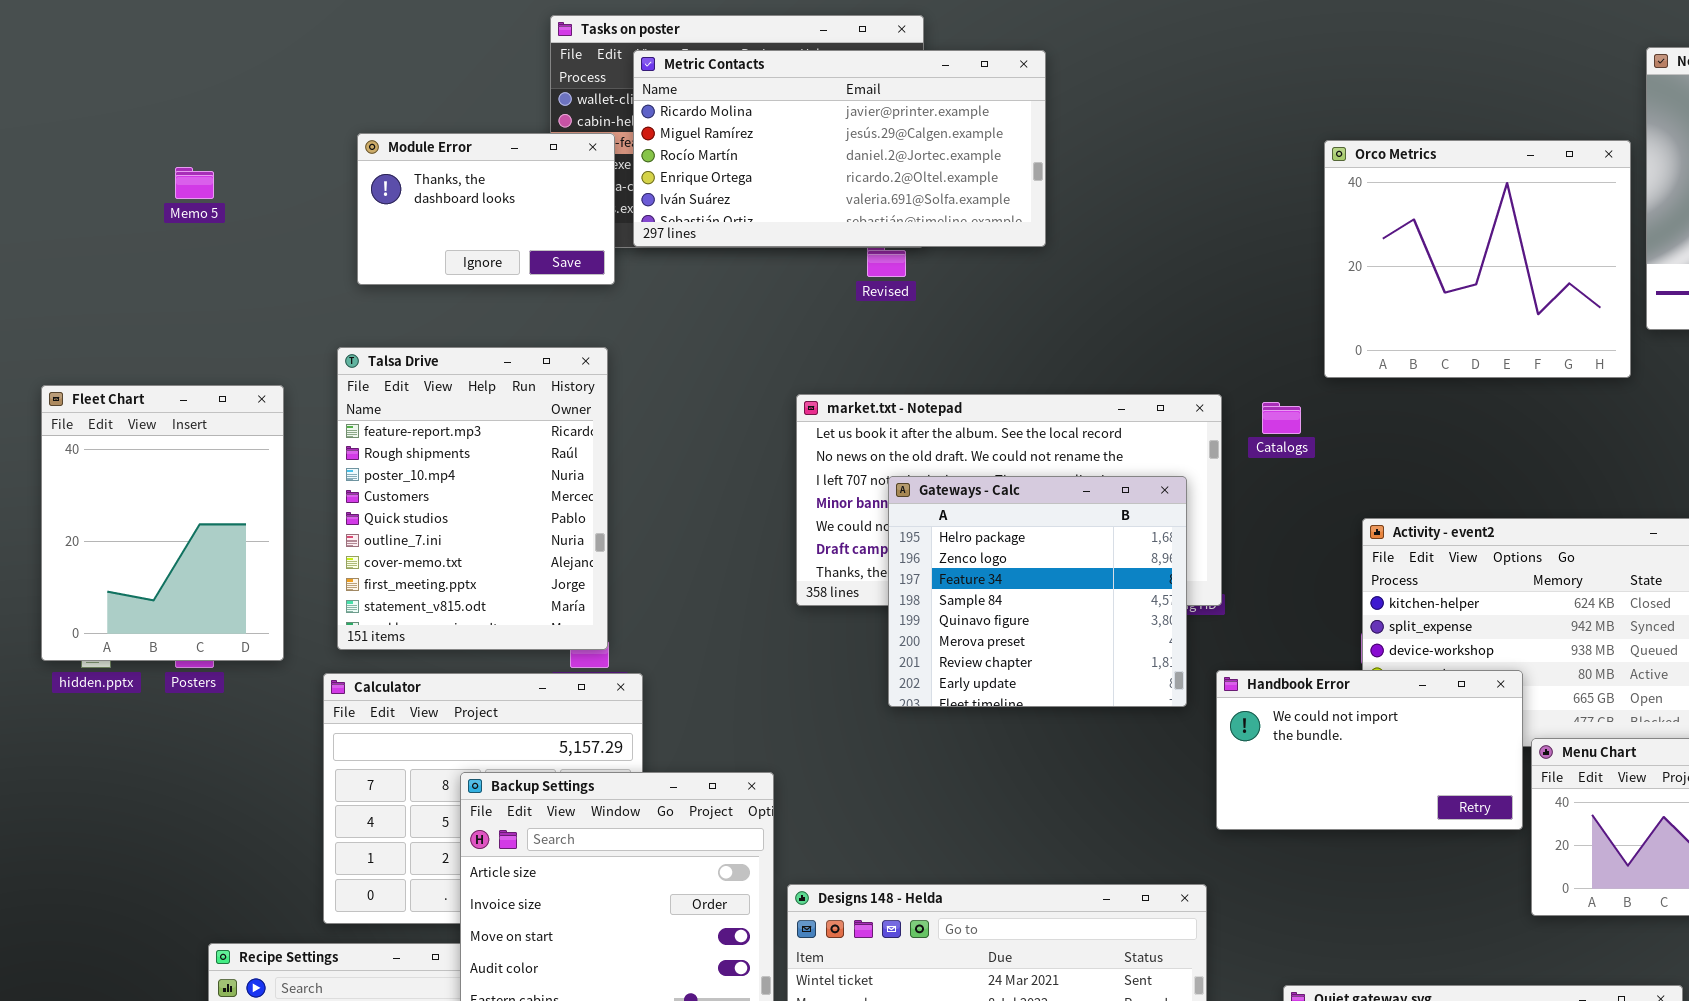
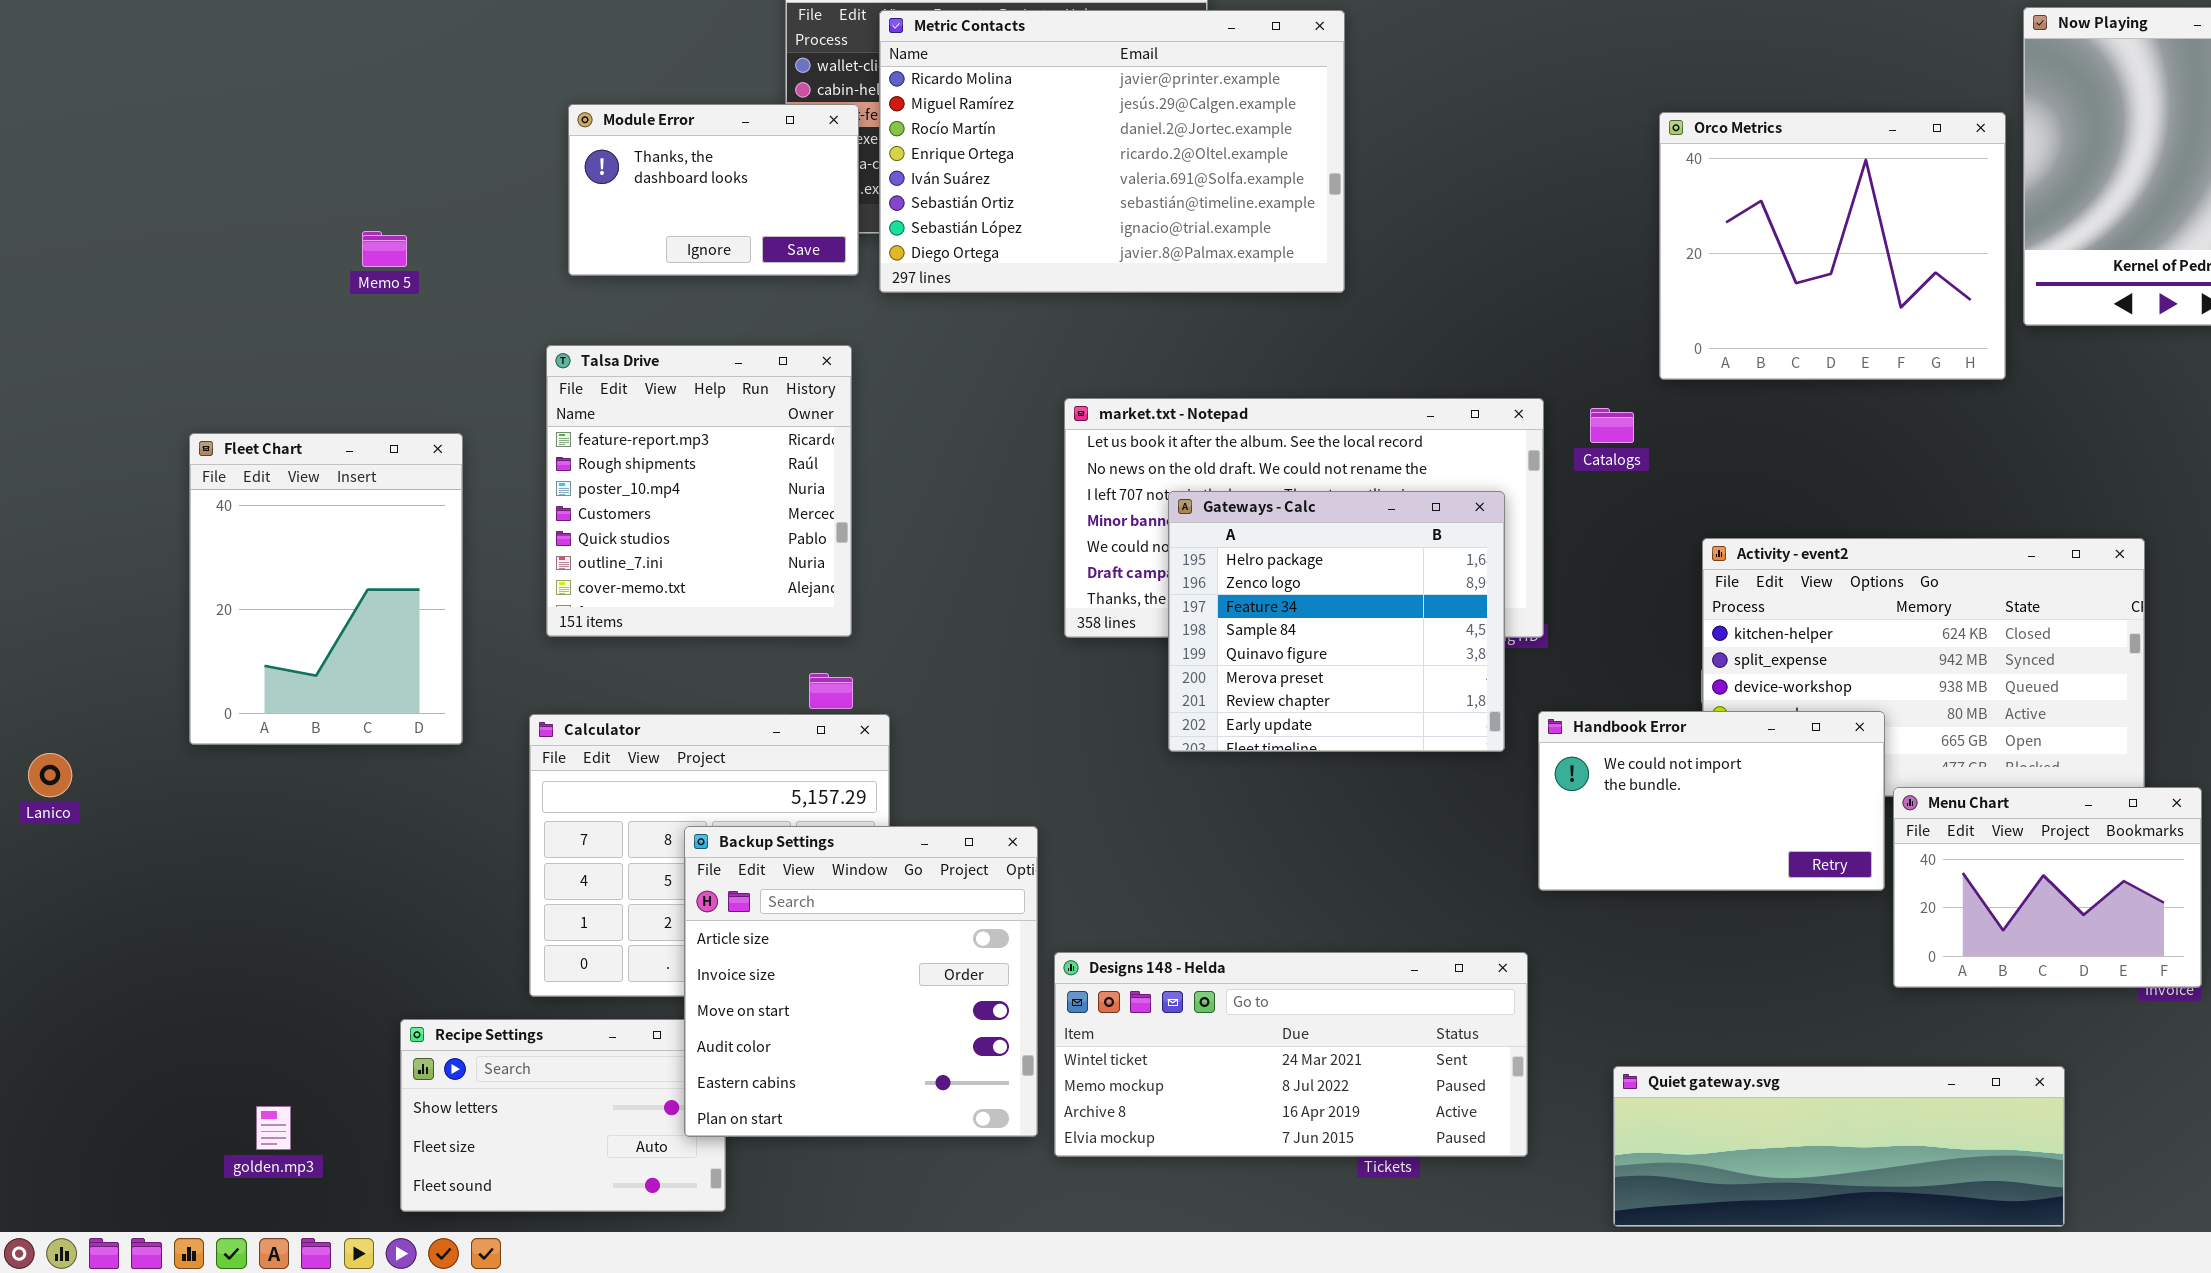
Metric Contacts: [633,50,1046,247] -> [879,10,1345,293], resized
Memo 5: [175,167,214,199] -> [362,231,407,267], moved
Talsa Drive: [337,347,608,650] -> [546,345,852,637], resized
Fleet Chart: [41,385,284,661] -> [189,433,463,745], moved

